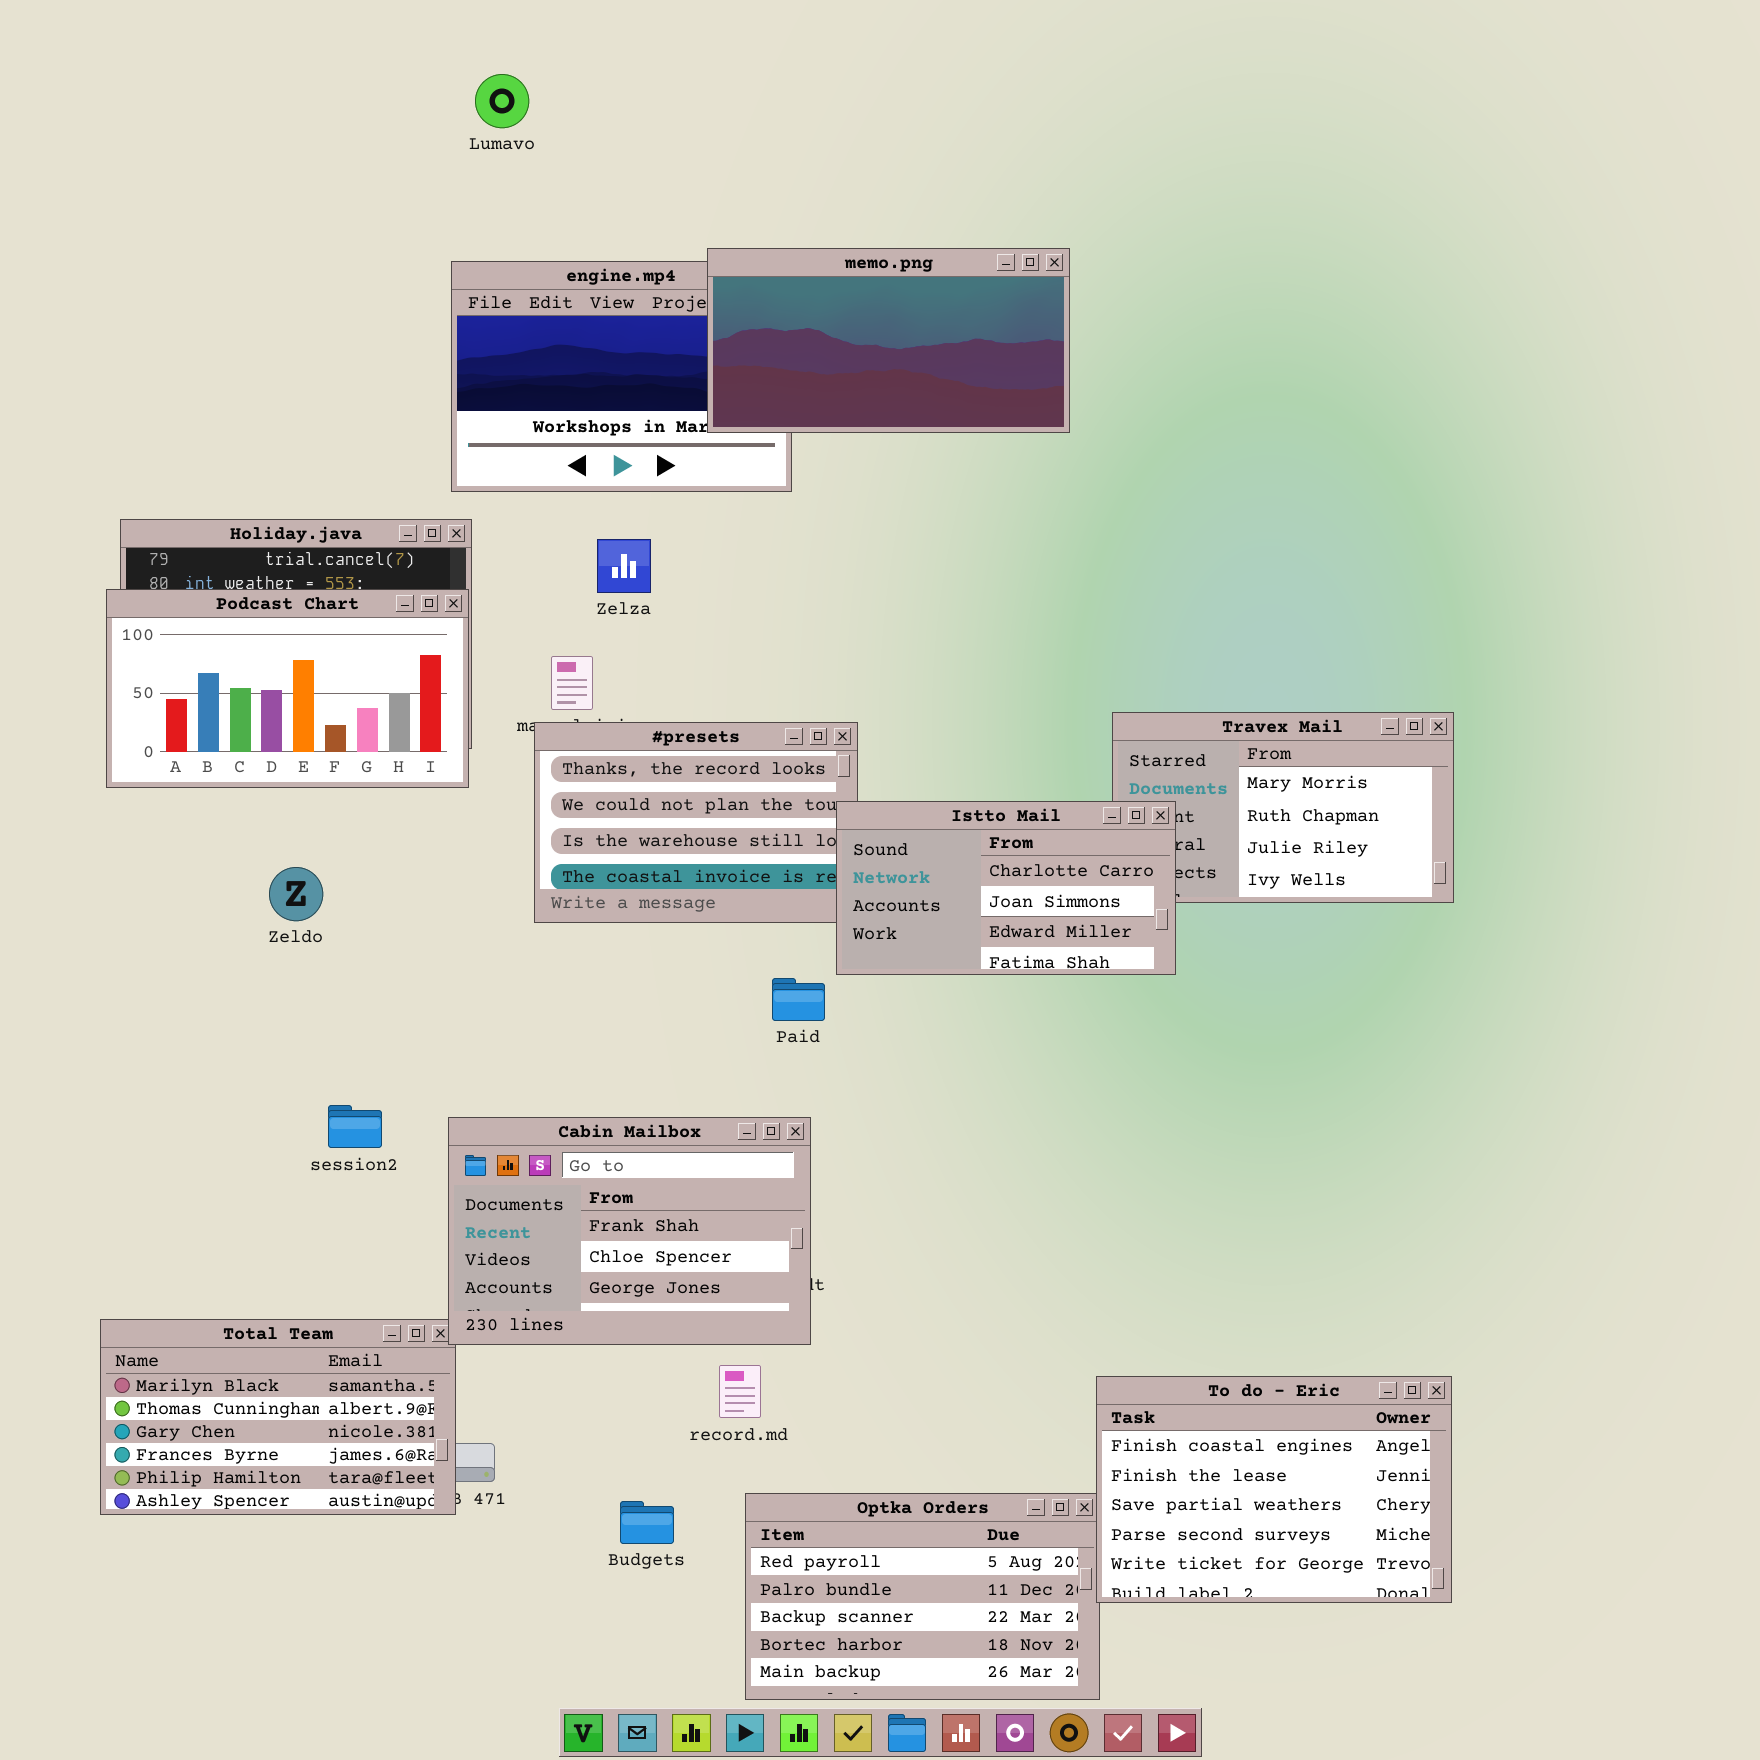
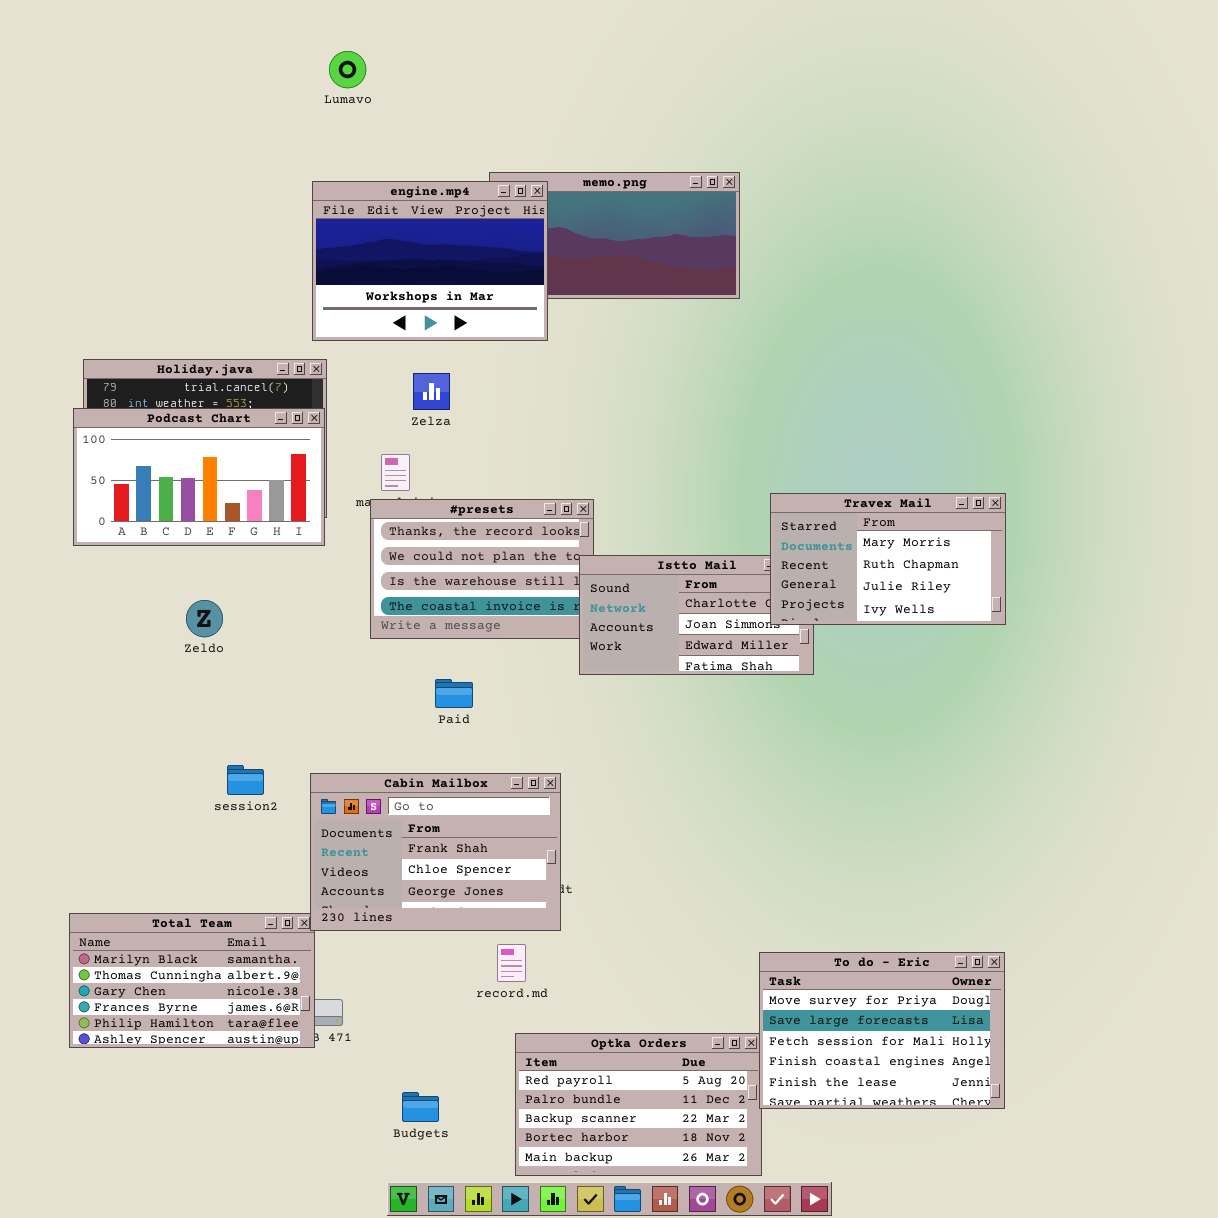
engine.mp4: [451,261,792,492] -> [312,181,548,341], raised
Travex Mail: [1112,712,1454,903] -> [770,493,1006,625], raised
Paid: [772,978,825,1021] -> [435,679,473,708], moved
To do - Eric: [1096,1376,1452,1603] -> [759,952,1005,1109], scrolled up 3 rows
Budgets: [620,1501,674,1544] -> [402,1092,439,1122], moved

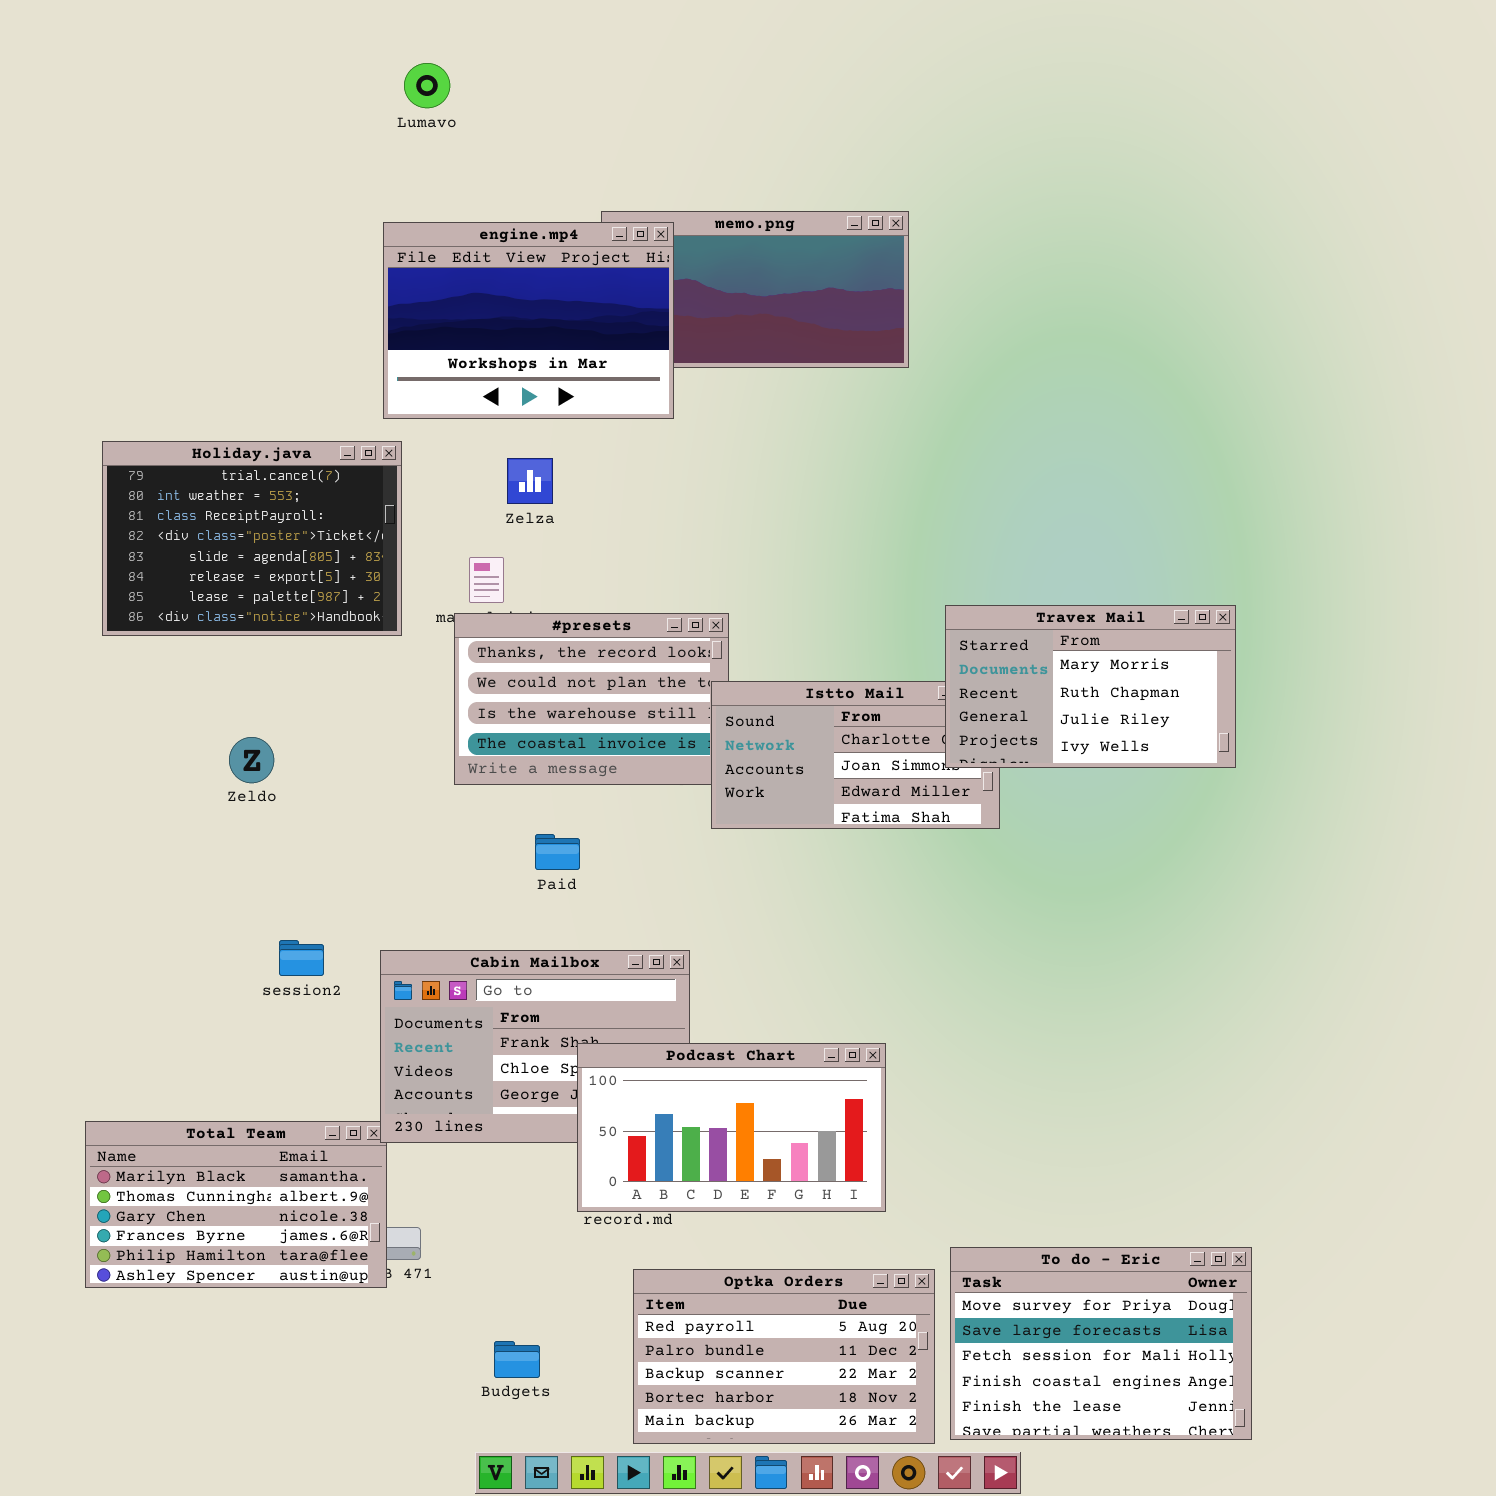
Podcast Chart: [73,408,325,546] -> [577,1043,886,1212], moved
To do - Eric: [759,952,1005,1109] -> [950,1247,1252,1440], moved

